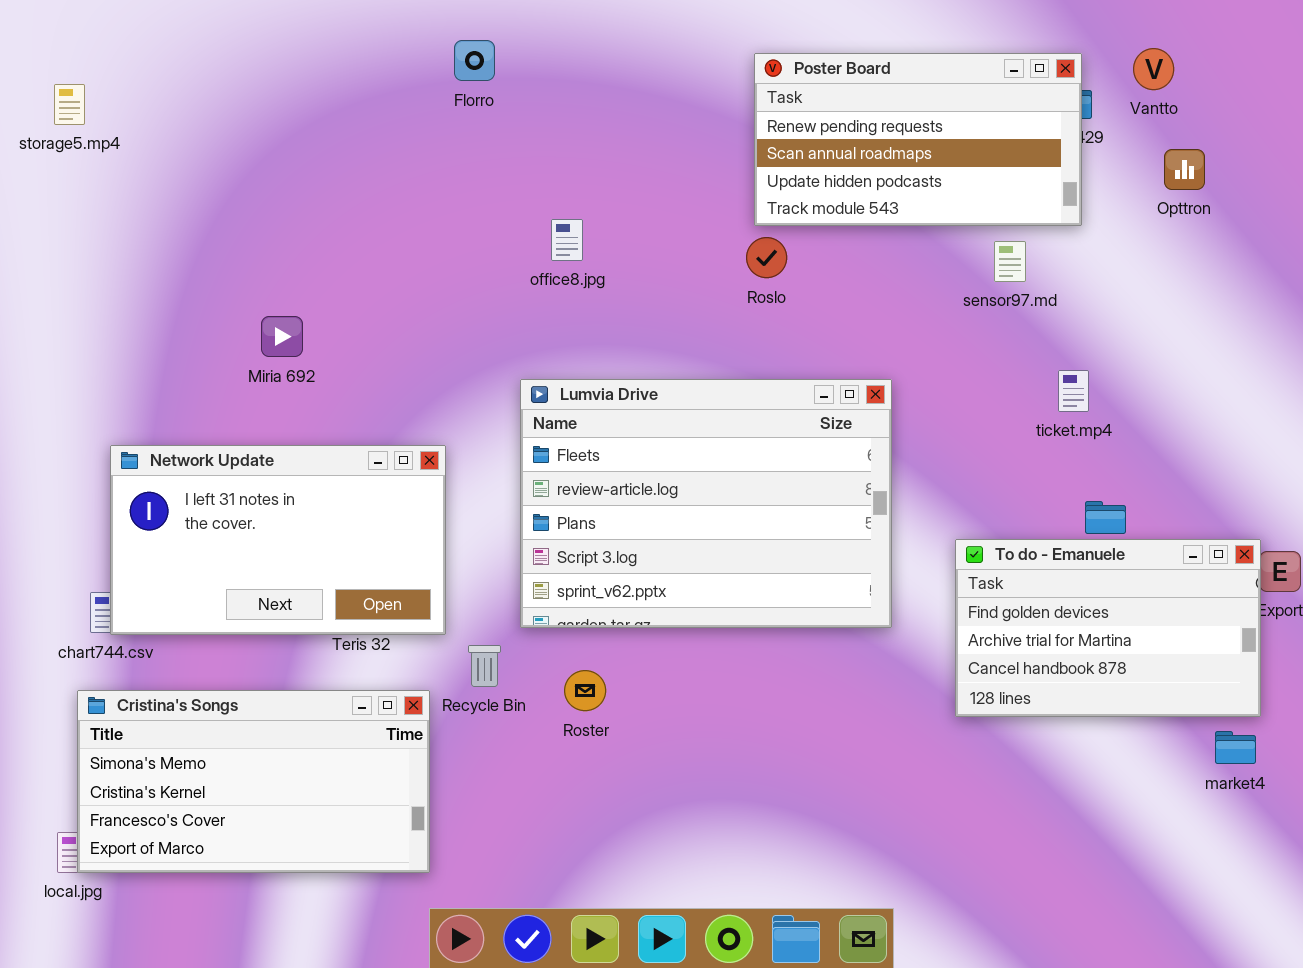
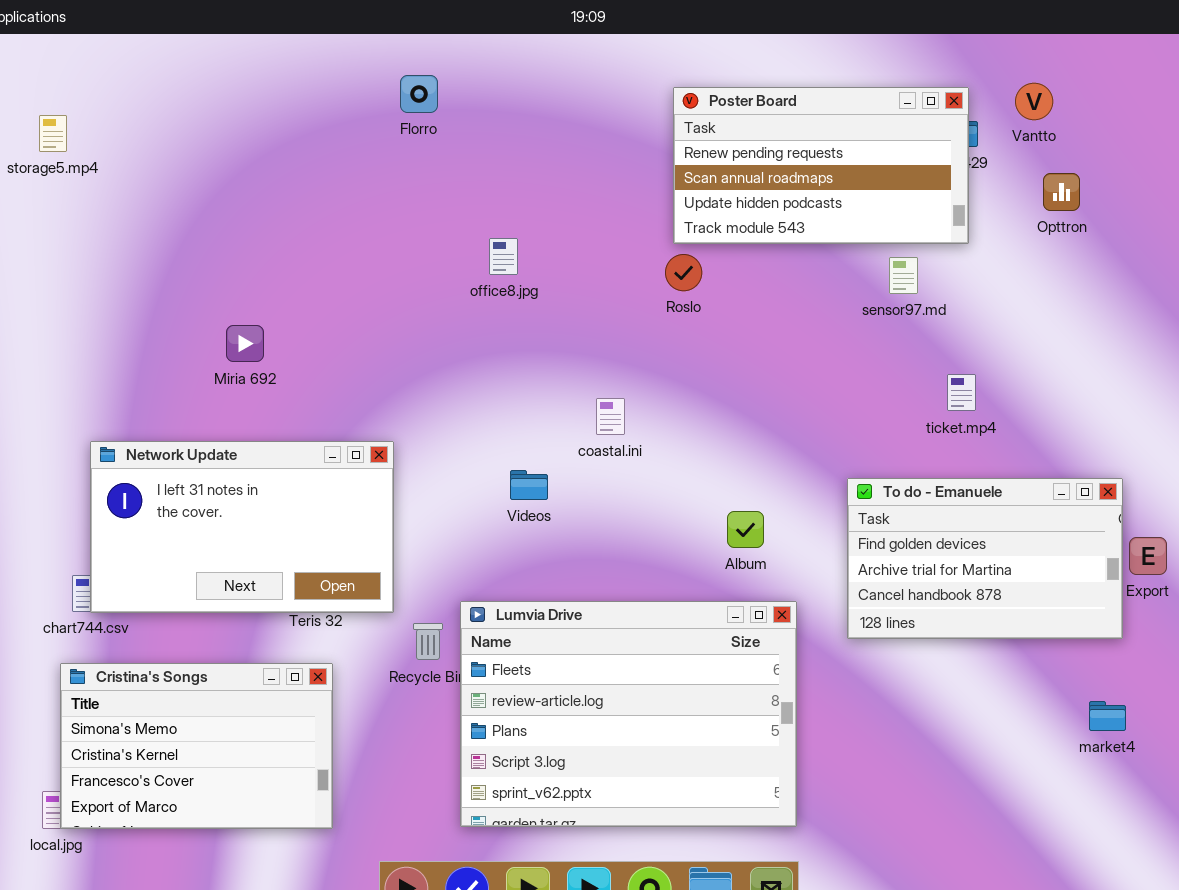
Lumvia Drive: [520,379,892,628] -> [460,601,797,827], moved
To do - Emanuele: [955,539,1261,717] -> [847,478,1123,639], moved
Cristina's Songs: [77,690,430,873] -> [60,663,333,829], resized

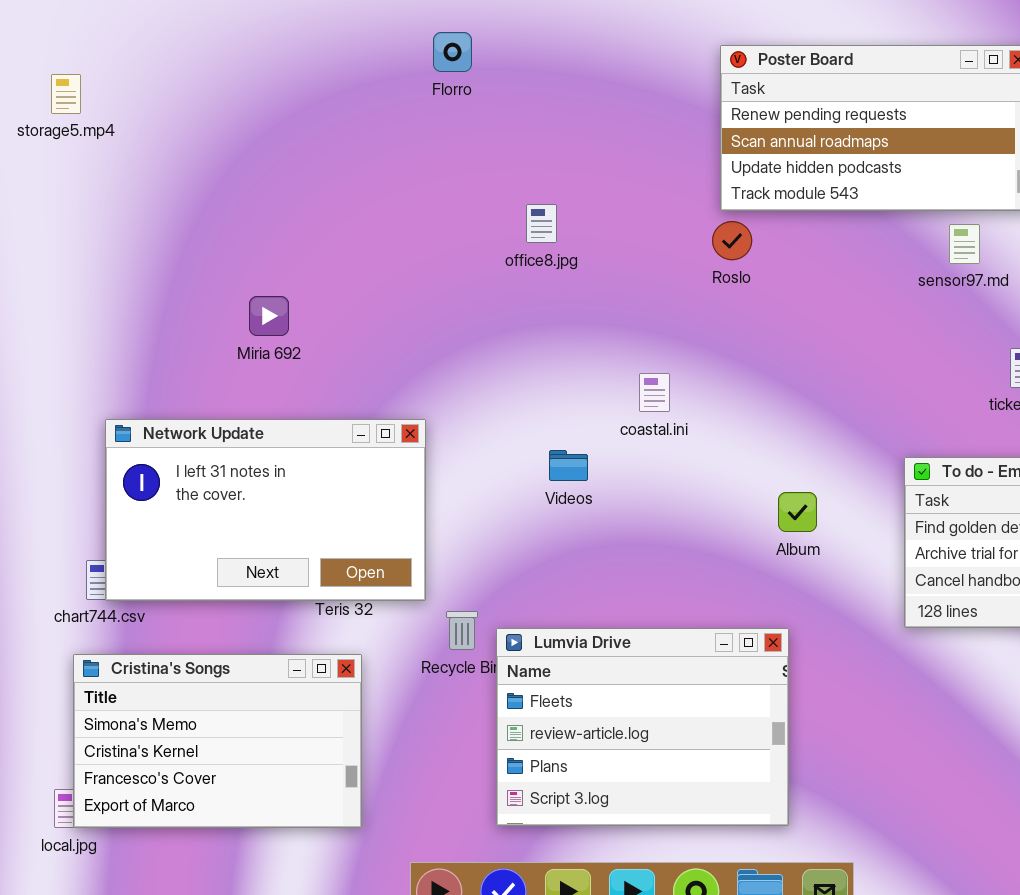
Lumvia Drive: [460,601,797,827] -> [496,628,789,826], resized

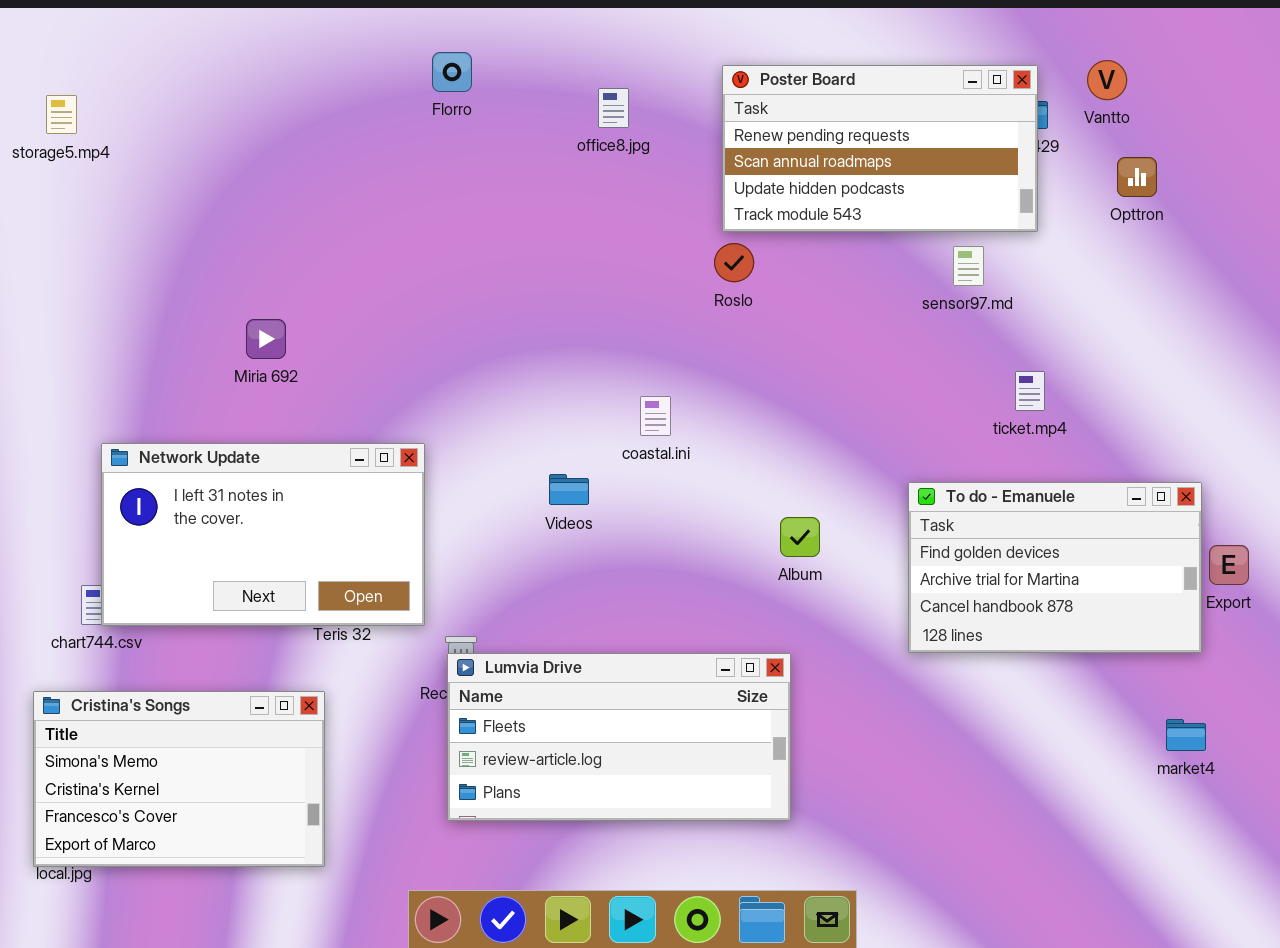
office8.jpg: [526,204,557,243] -> [598,88,629,128], moved
Lumvia Drive: [496,628,789,826] -> [447,653,791,821], resized
Cristina's Songs: [73,654,362,828] -> [33,691,325,867], moved

